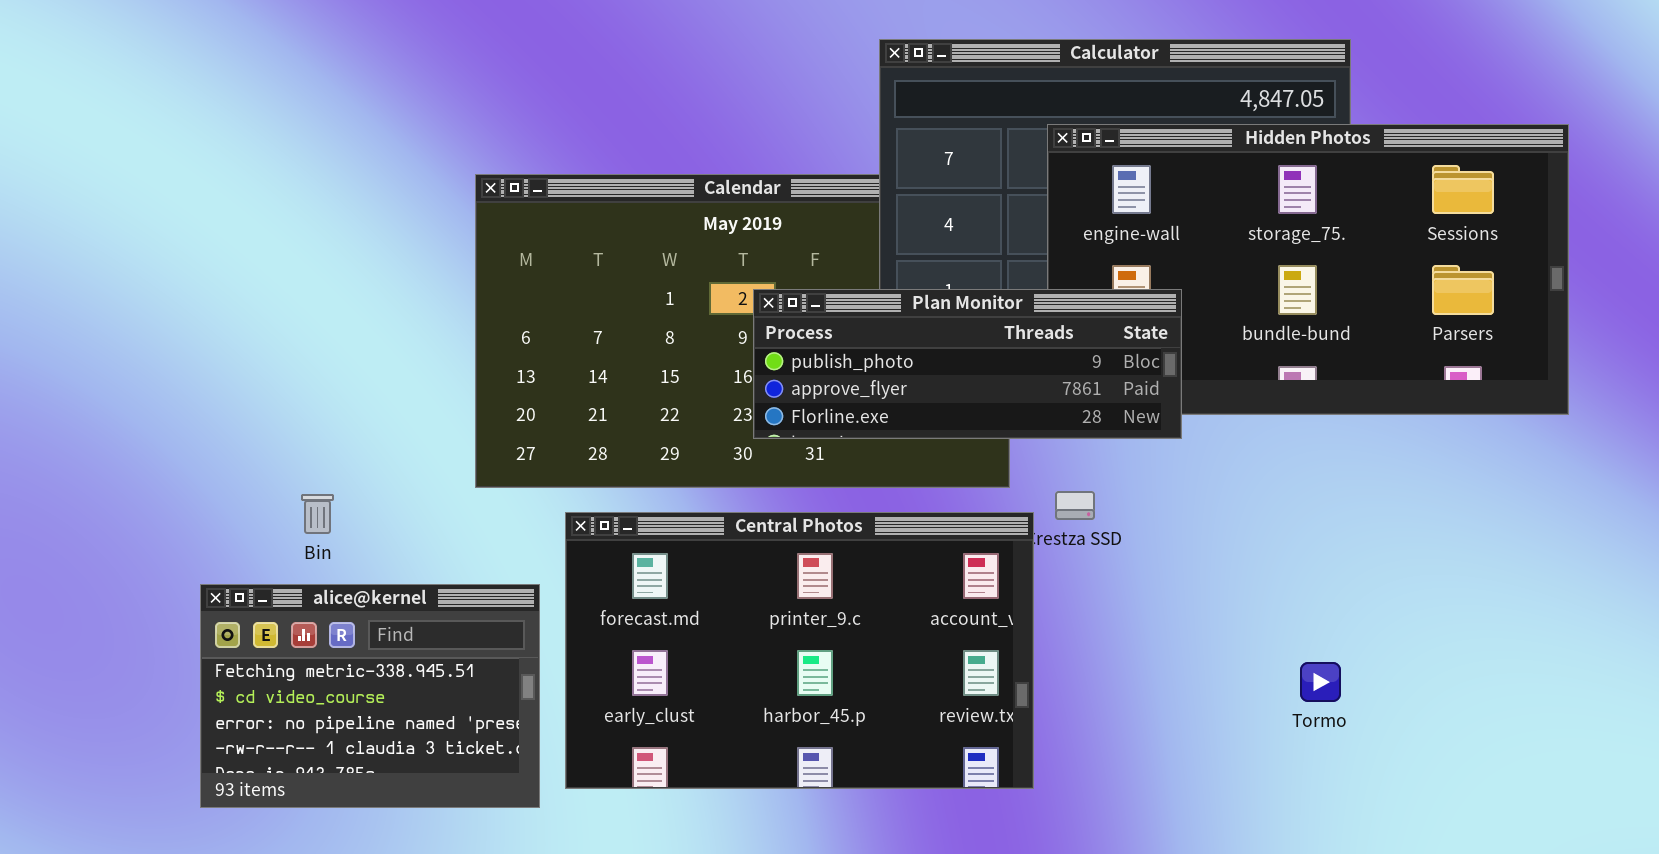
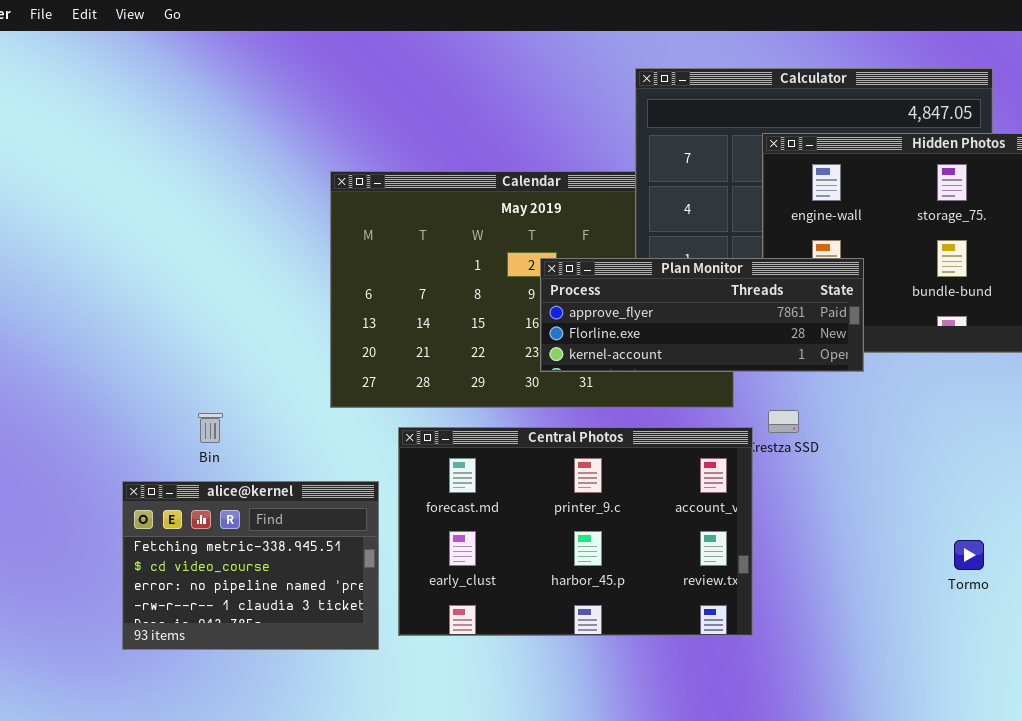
Plan Monitor: [753,289,1182,439] -> [540,258,864,372], scrolled down 1 row

